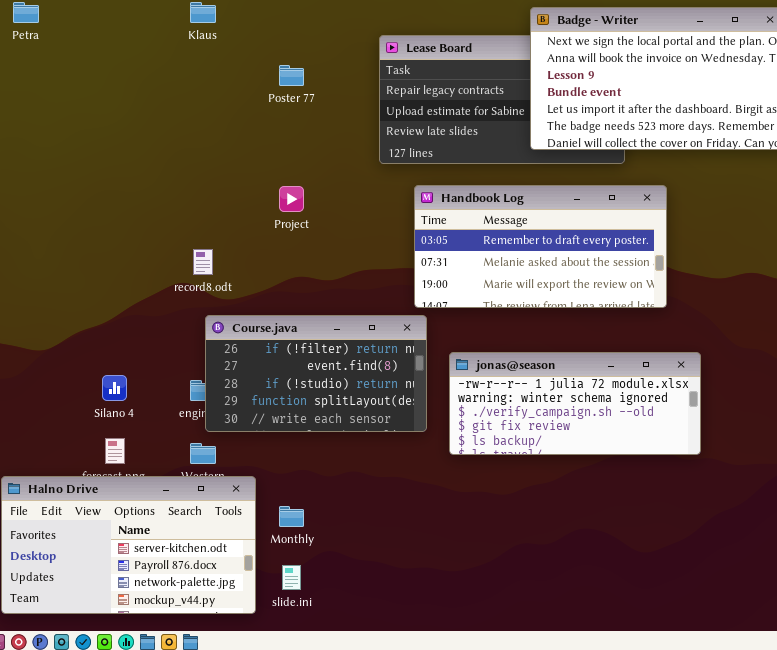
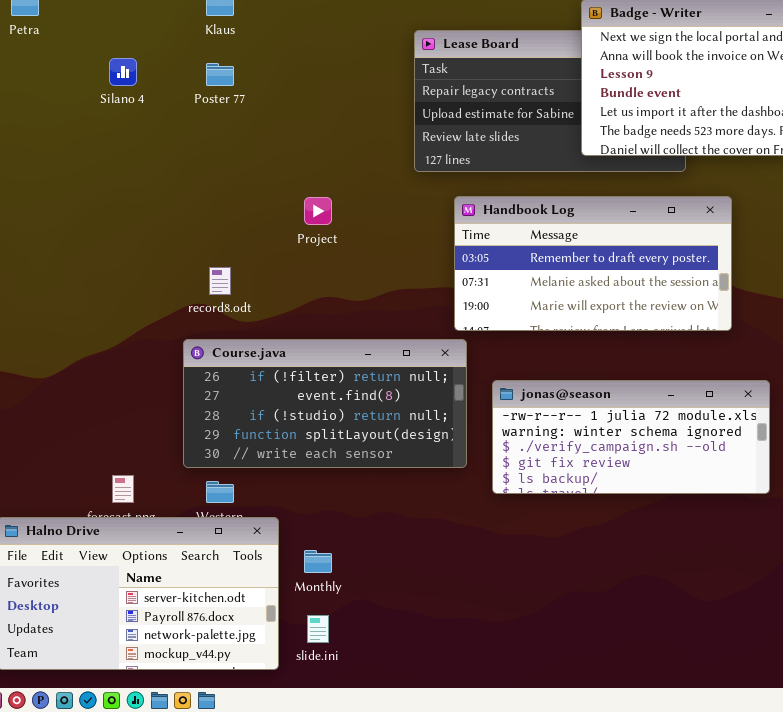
Poster 77: [279,65,304,86] -> [206,63,234,86], moved
Course.java: [205,315,427,432] -> [183,339,467,468], resized
Silano 4: [102,375,127,401] -> [109,58,137,86], moved

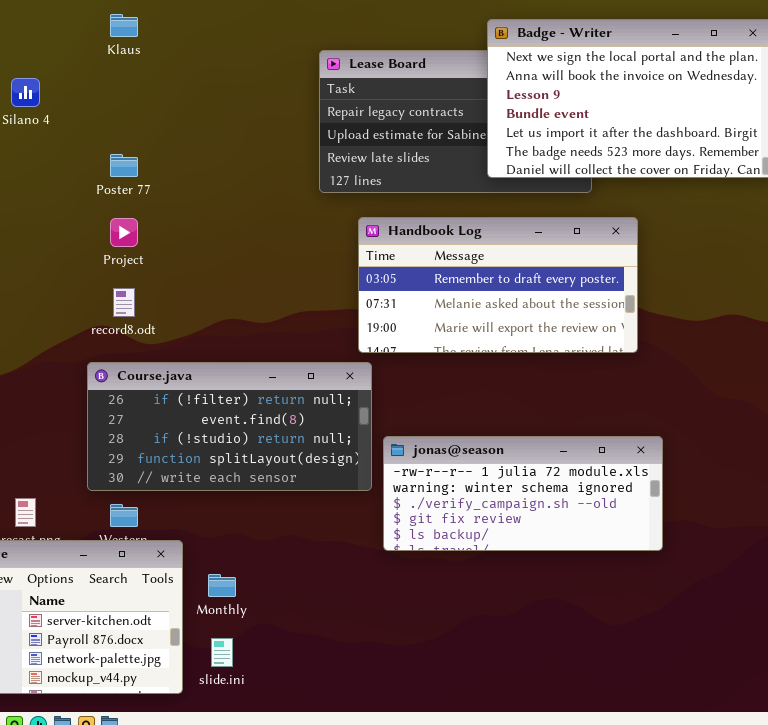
Poster 77: [206,63,234,86] -> [110,154,138,177], moved
Project: [304,197,332,225] -> [110,218,138,247], moved
jonas@season: [492,380,770,494] -> [383,436,663,551], moved

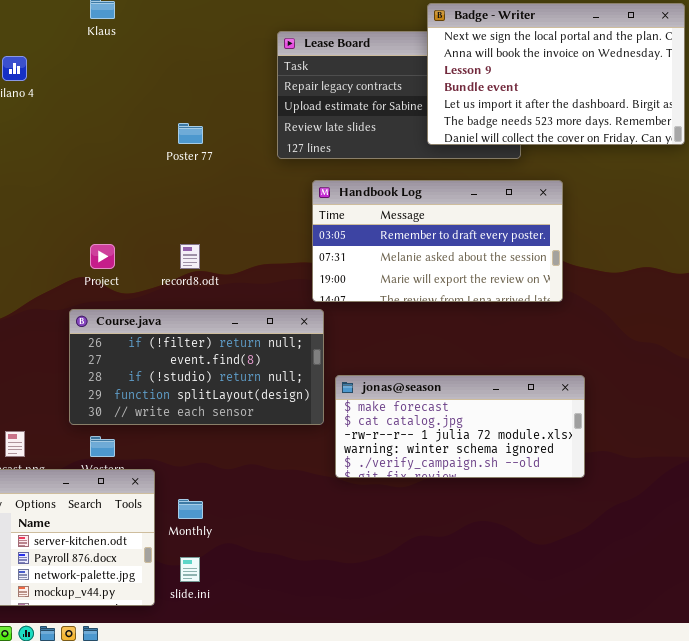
Poster 77: [110,154,138,177] -> [178,123,203,144], moved
Project: [110,218,138,247] -> [90,244,115,269], moved
record8.odt: [113,288,135,317] -> [180,244,200,269], moved
jonas@season: [383,436,663,551] -> [335,375,585,478], scrolled up 2 rows

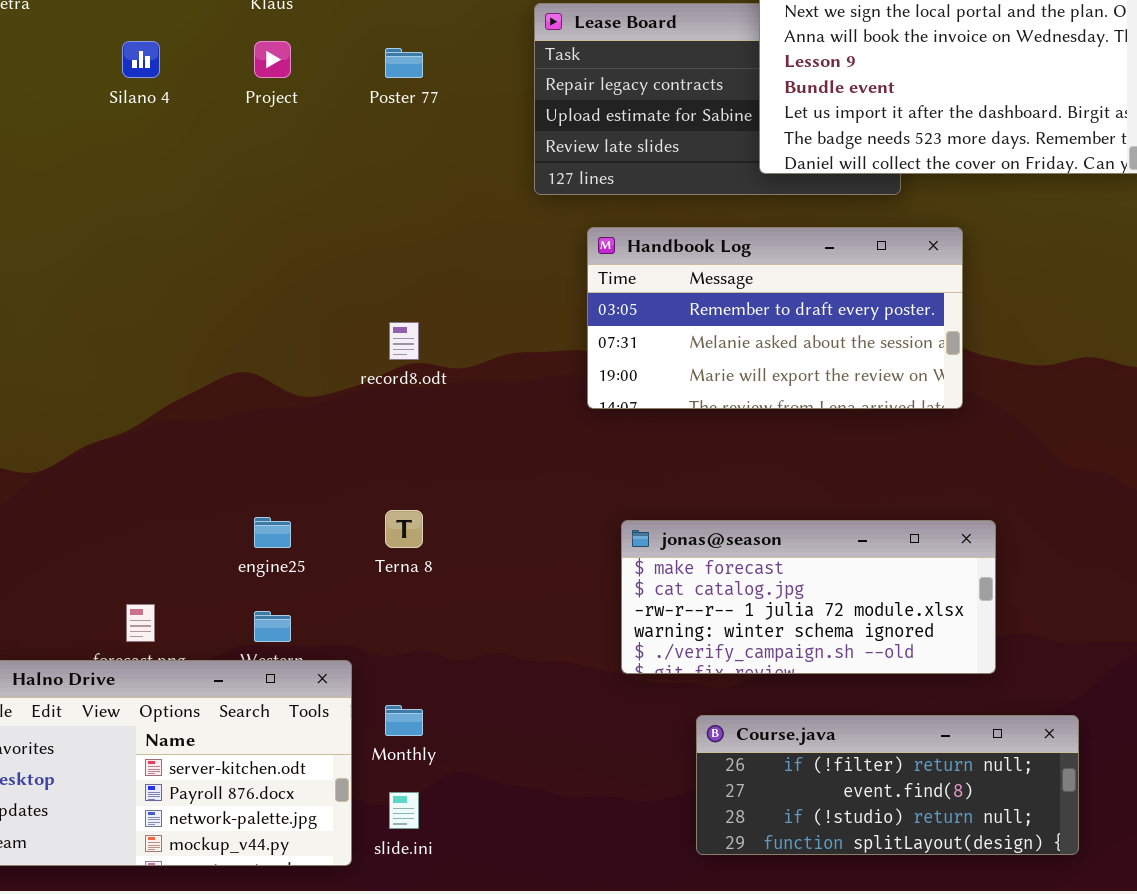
Poster 77: [178,123,203,144] -> [385,48,423,78], moved
Project: [90,244,115,269] -> [254,41,291,78], moved
Course.java: [69,309,324,425] -> [696,715,1079,855], moved, resized

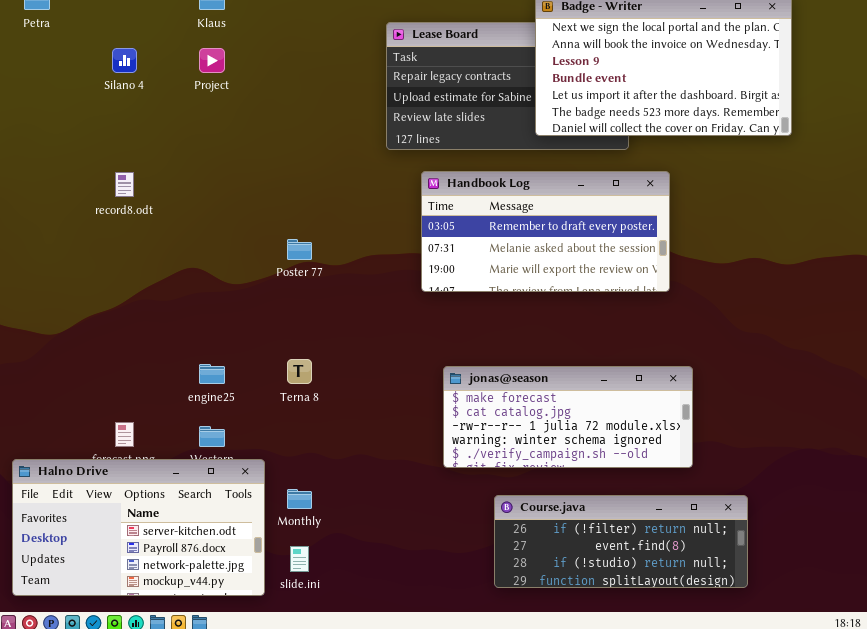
Poster 77: [385,48,423,78] -> [287,239,312,260], moved
record8.odt: [389,322,419,360] -> [115,172,134,197], moved

